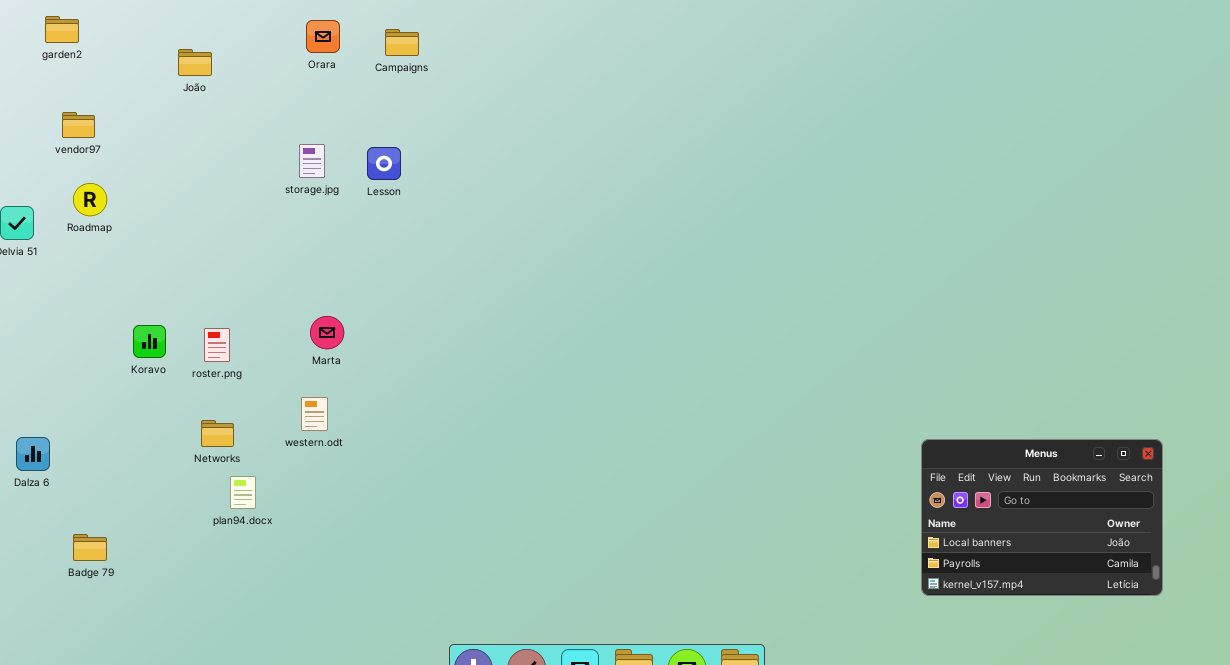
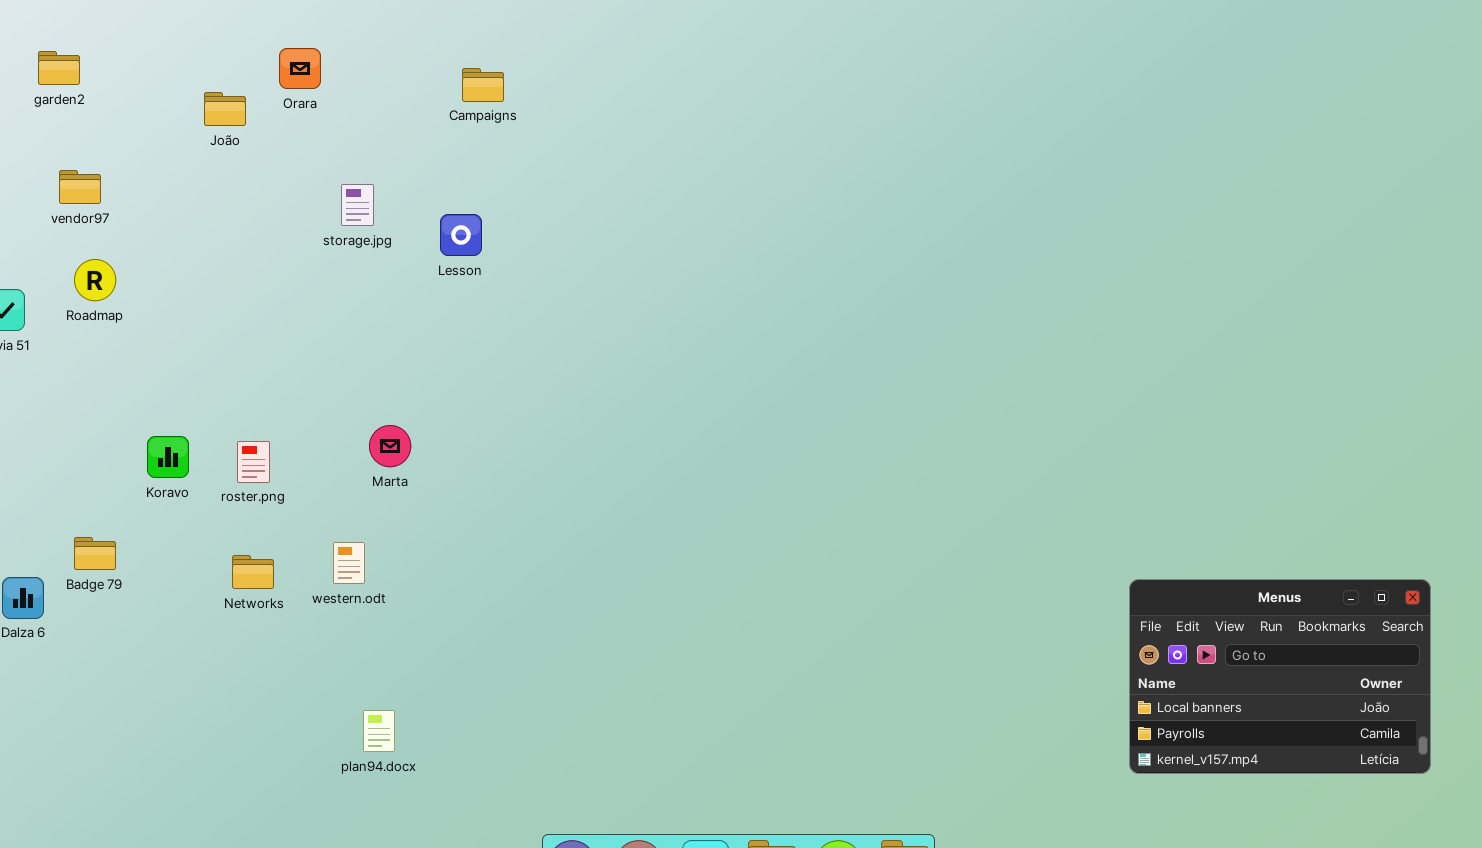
Orara: [306,20,340,53] -> [279,48,321,89], moved
storage.jpg: [299,144,325,178] -> [341,184,374,226], moved
western.odt: [301,397,328,431] -> [333,542,365,584], moved
plan94.docx: [230,476,256,509] -> [363,710,395,752], moved
Badge 79: [73,534,107,561] -> [74,537,116,570], moved

